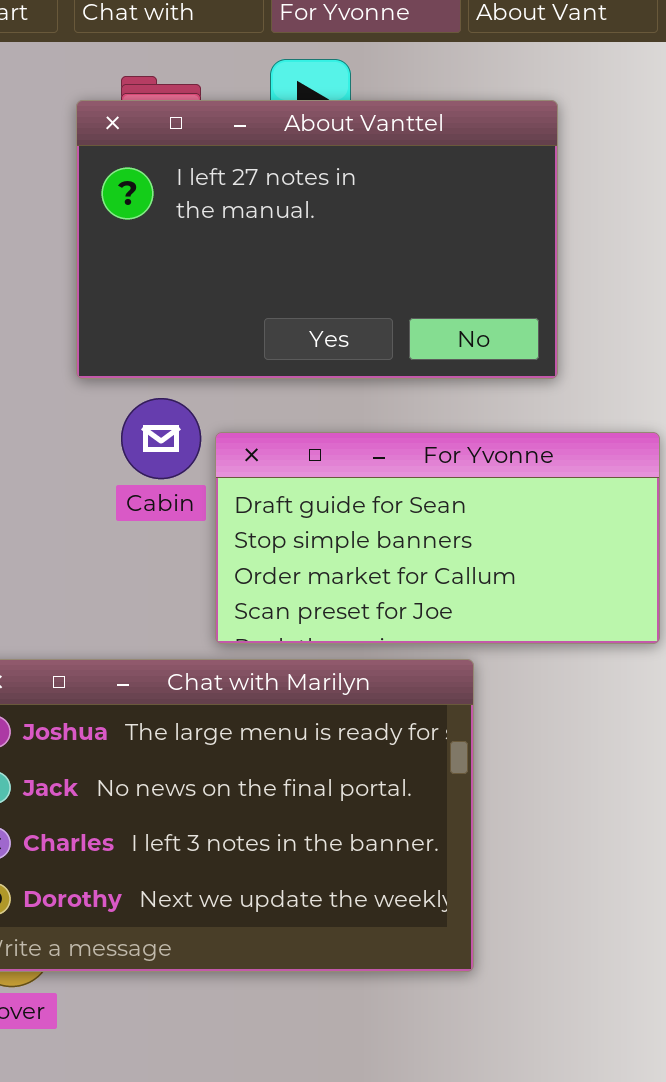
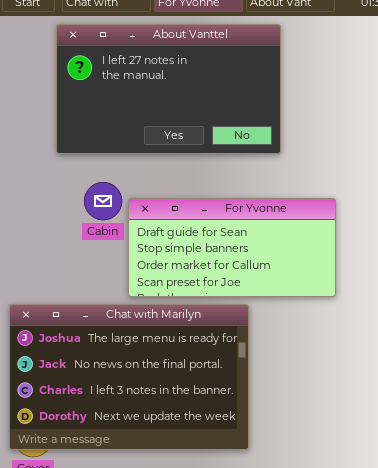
About Vanttel: [76,100,558,379] -> [56,24,281,154], moved

